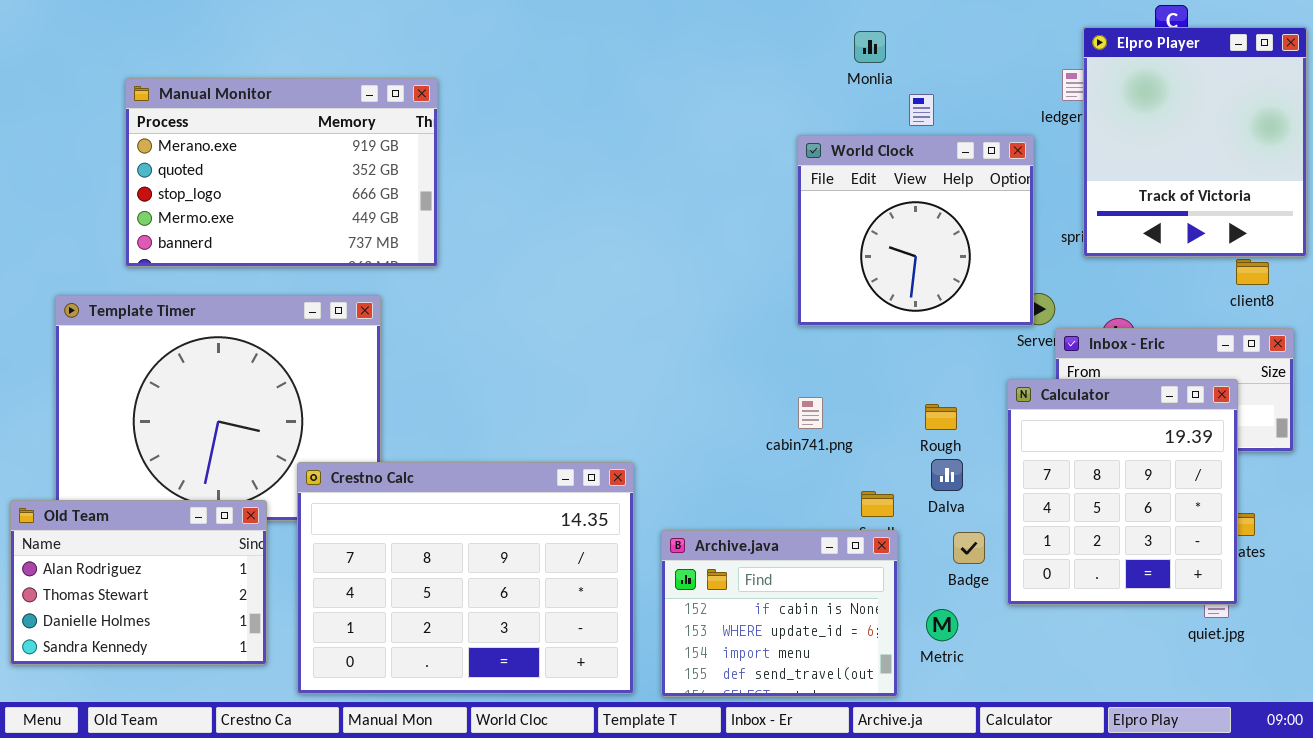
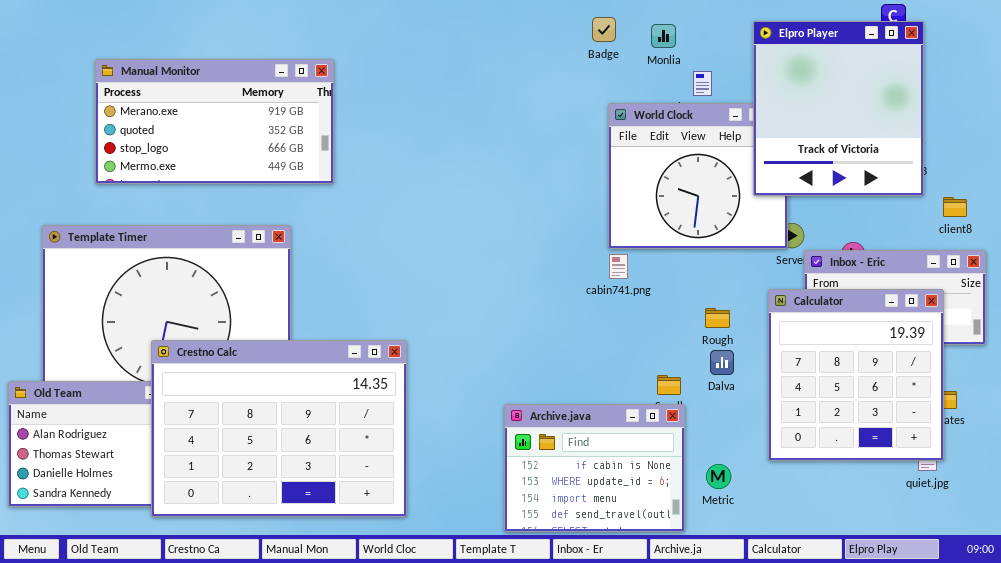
Elpro Player: [1083,27,1307,257] -> [753,21,924,196], moved
Manual Monitor: [125,78,438,267] -> [95,59,334,184], resized
cabin741.png: [798,397,823,429] -> [609,254,628,279], moved
Crestno Calc: [297,462,634,694] -> [151,340,407,517], moved
Badge: [953,532,985,564] -> [592,17,616,42], moved

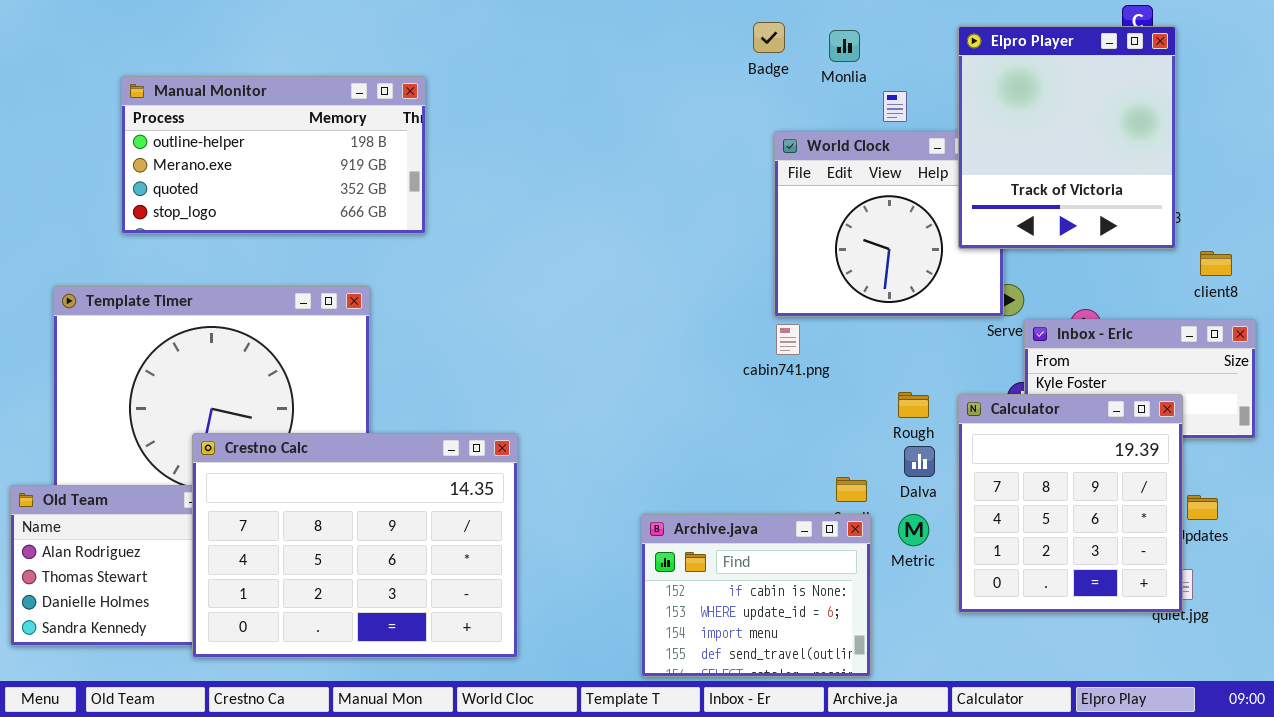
Manual Monitor: [95,59,334,184] -> [121,76,426,234], scrolled up 1 row
Calculator: [768,289,944,461] -> [958,394,1183,613], moved
Metric: [706,464,731,489] -> [898,514,929,546], moved

